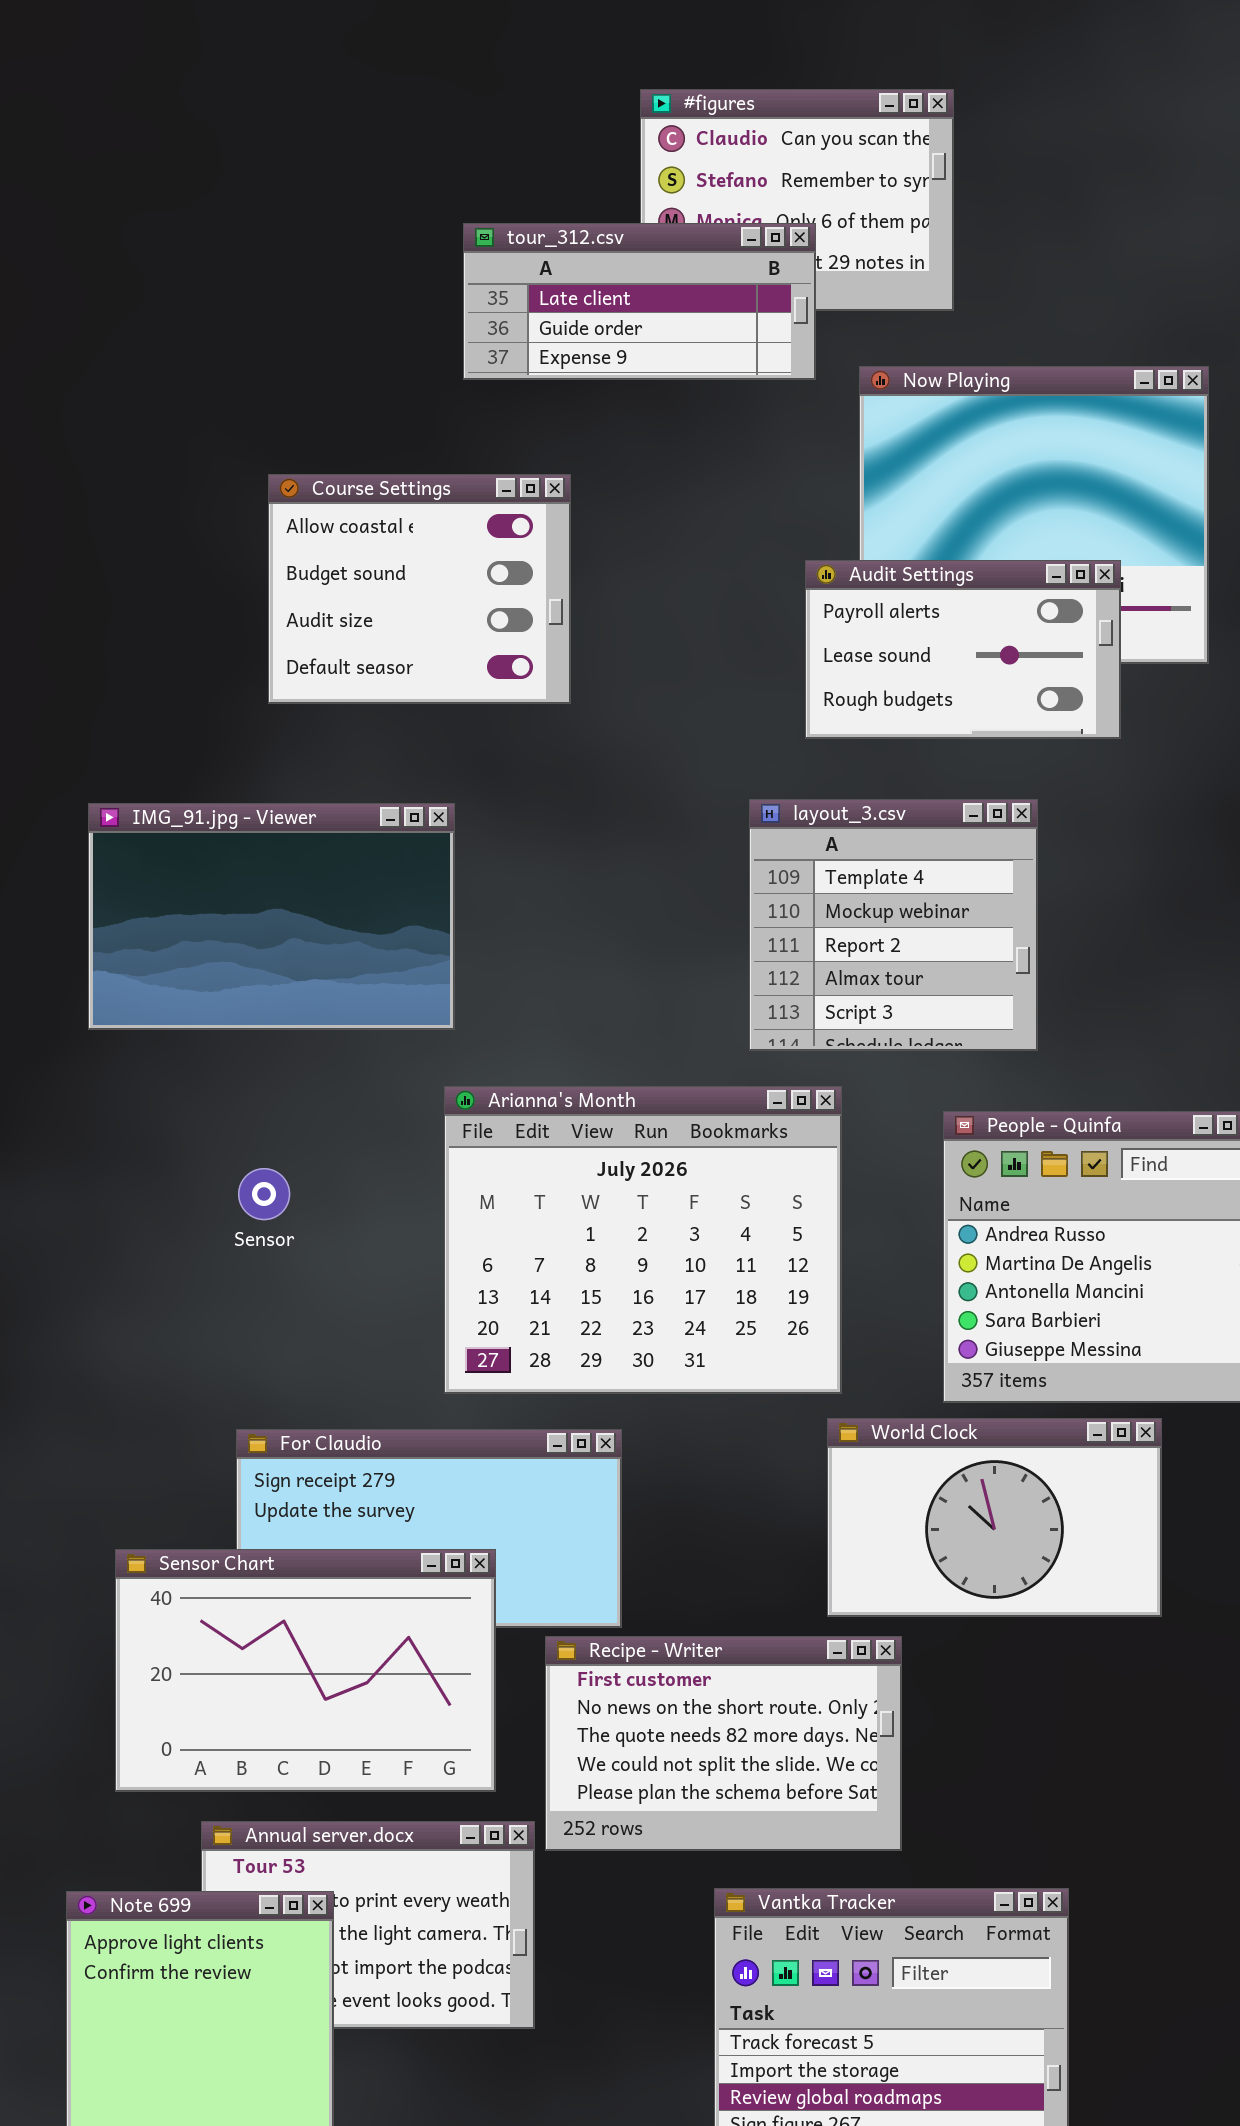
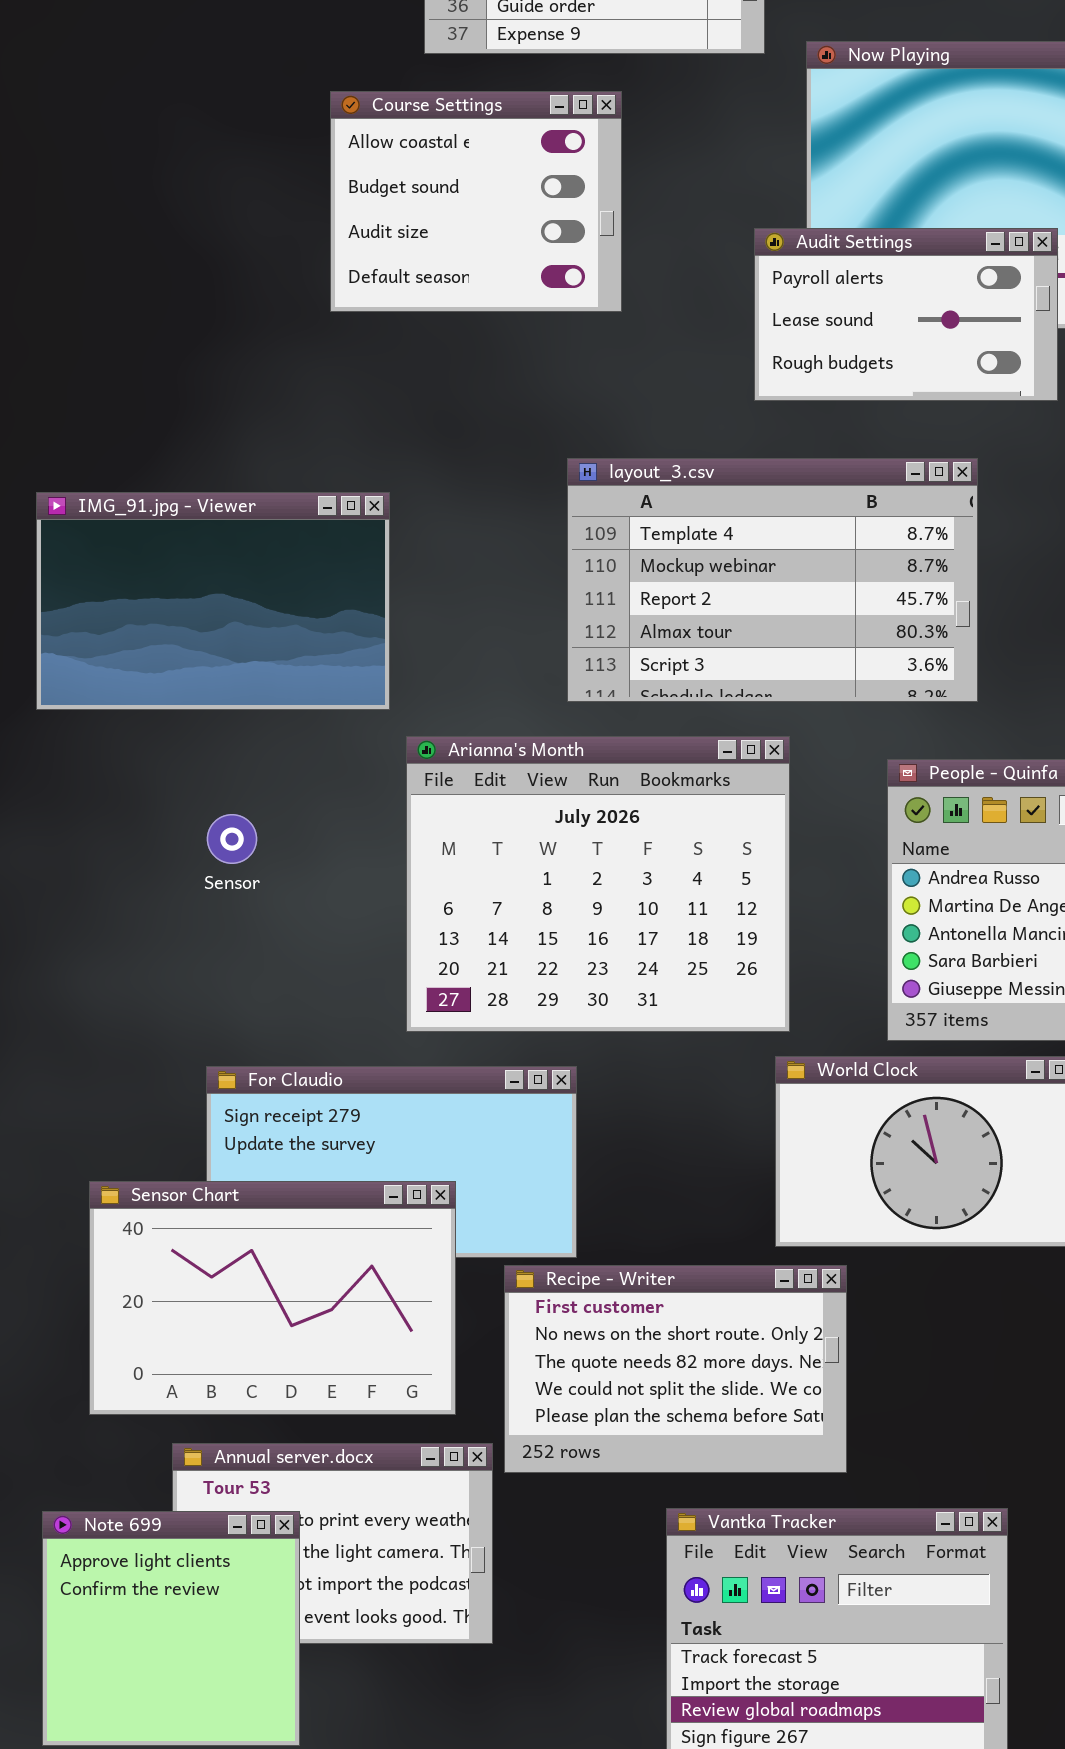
Course Settings: [268,474,571,704] -> [330,91,622,312], moved
layout_3.csv: [749,799,1038,1051] -> [567,458,978,702], resized
IMG_91.jpg - Viewer: [88,803,455,1030] -> [36,492,390,710], moved

